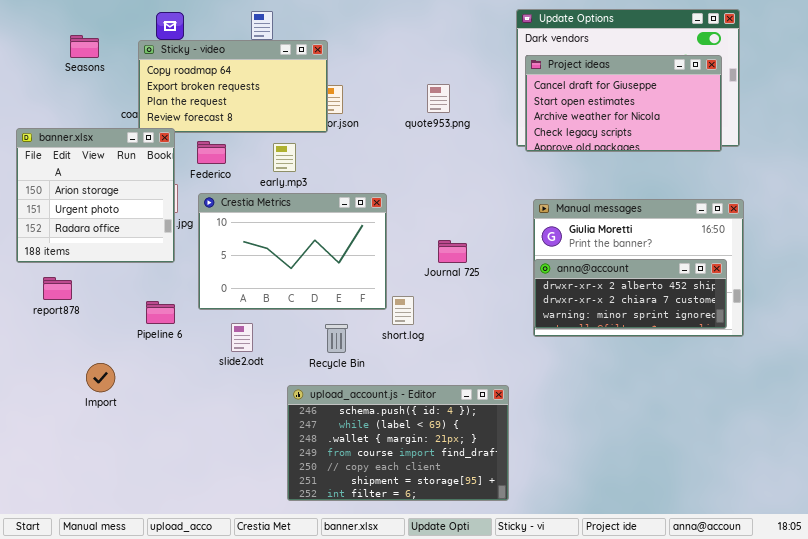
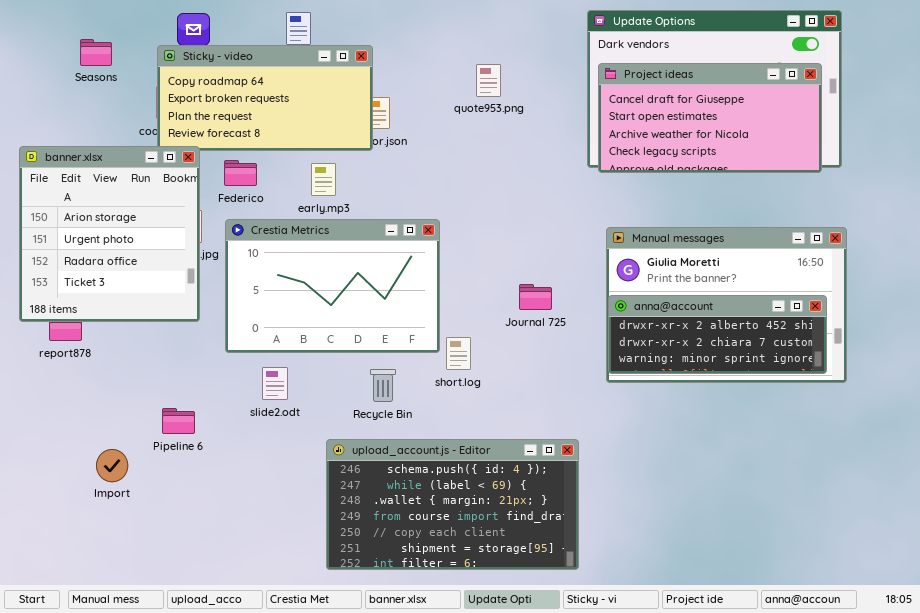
quote953.png: [427,84,450,113] -> [476,64,501,97], moved
banner.xlsx: [16,128,175,263] -> [19,146,200,322], resized
Journal 725: [438,240,467,263] -> [519,284,552,310], moved
Pipeline 6: [146,301,175,324] -> [162,408,195,434], moved
Import: [86,363,115,392] -> [96,449,128,482], moved

